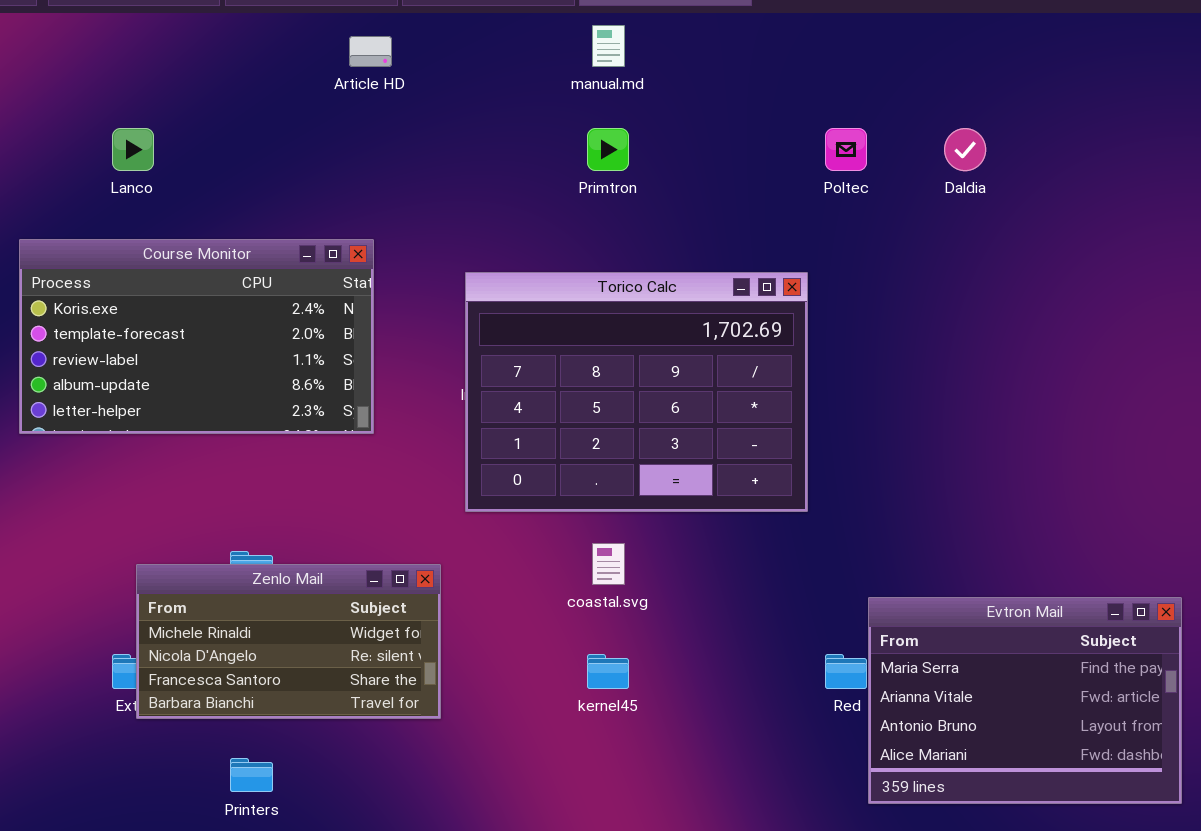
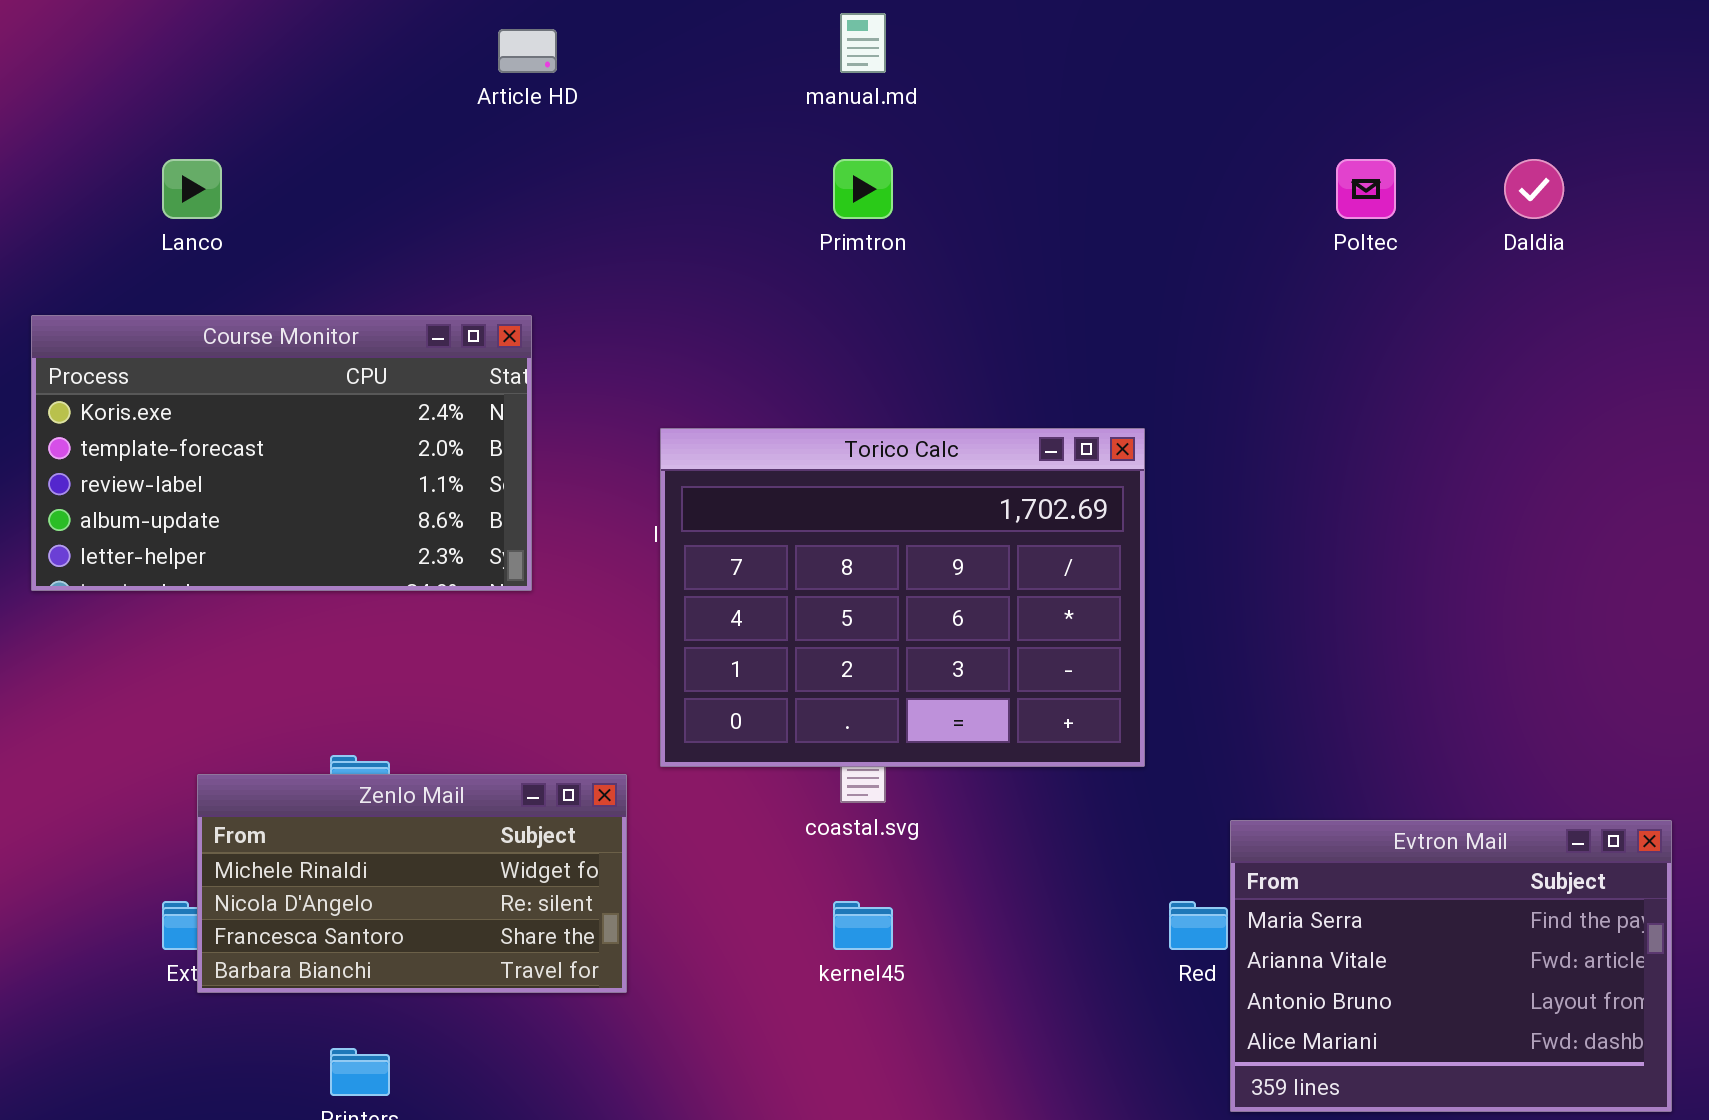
Poltec: [825,128,867,171] -> [1336,159,1396,219], moved
Daldia: [944,128,986,171] -> [1504,159,1564,219], moved
Torico Calc: [465,272,808,512] -> [660,428,1145,767], moved

